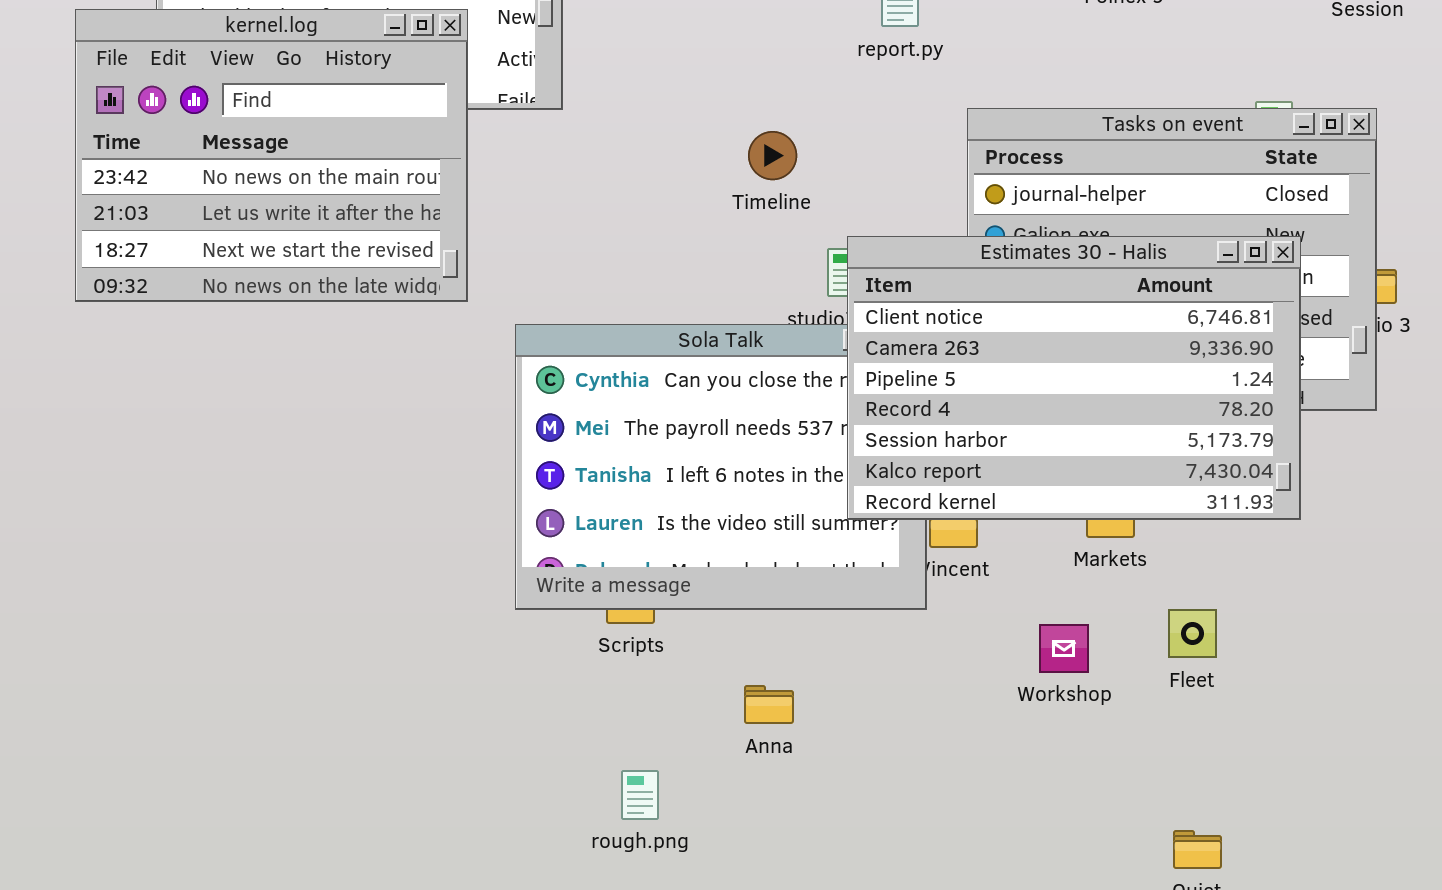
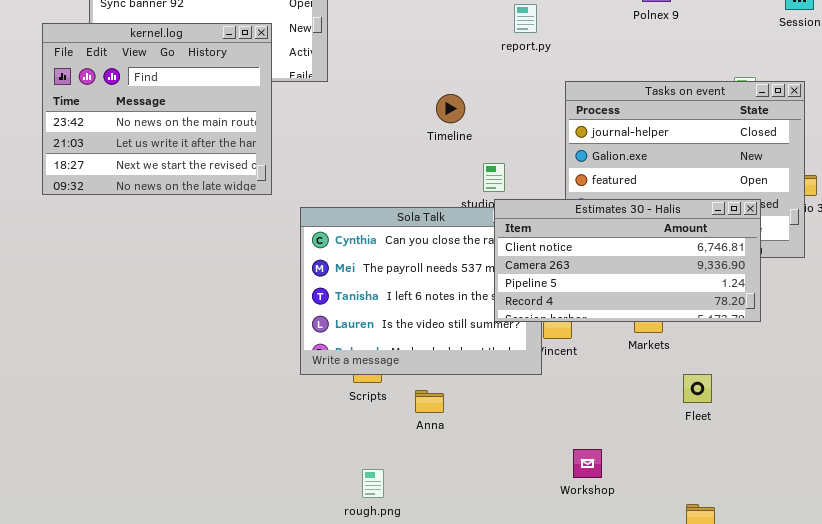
Estimates 30 - Halis: [847,236,1301,520] -> [494,199,761,322], resized
Workshop: [1039,624,1089,673] -> [573,449,602,478], moved
Anna: [744,685,794,724] -> [415,390,444,413], moved

